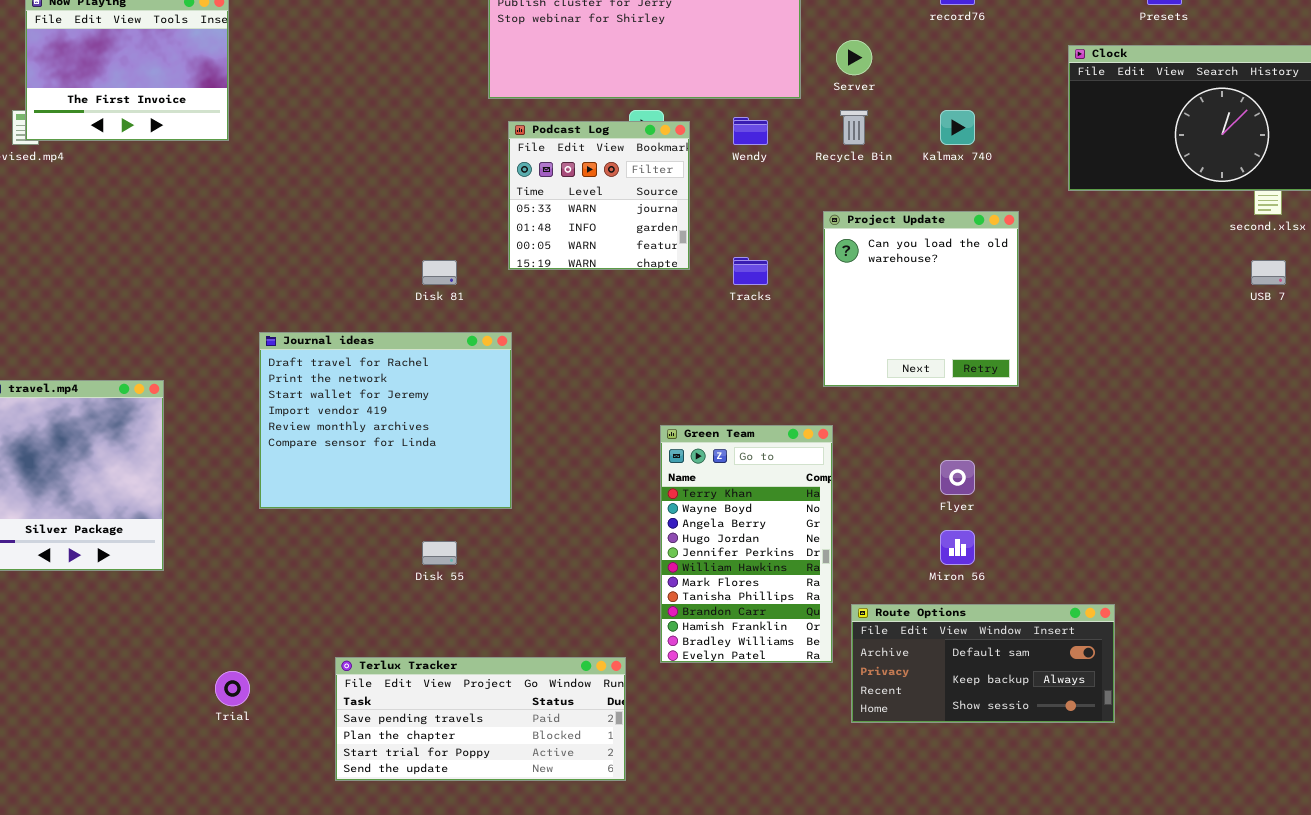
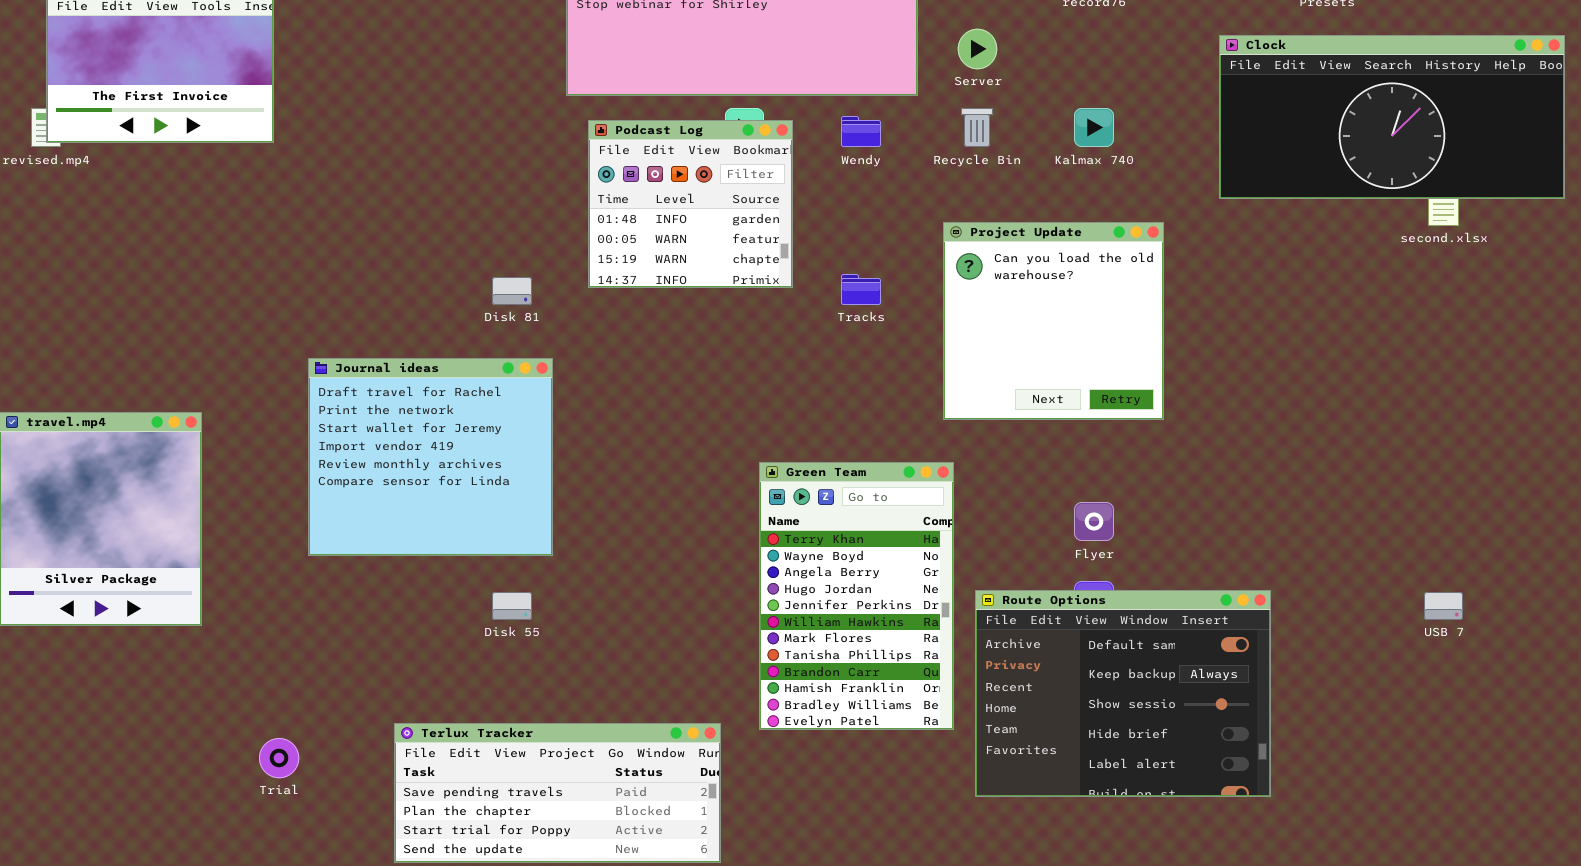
Podcast Log: [508,121,690,270] -> [588,120,793,288], scrolled down 1 row
USB 7: [1251,260,1286,285] -> [1424,592,1463,620], moved
Journal ideas: [259,332,512,509] -> [308,358,553,556], resized
Route Options: [851,604,1115,723] -> [975,590,1271,797], resized

